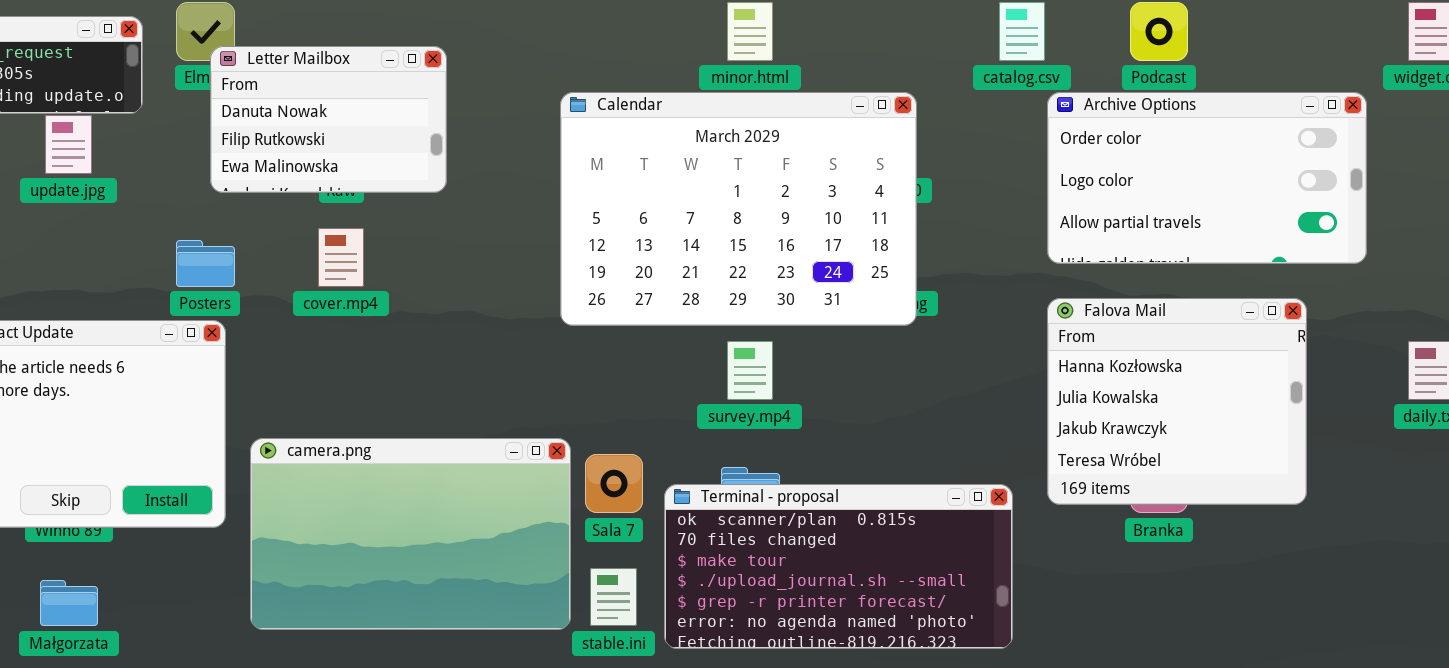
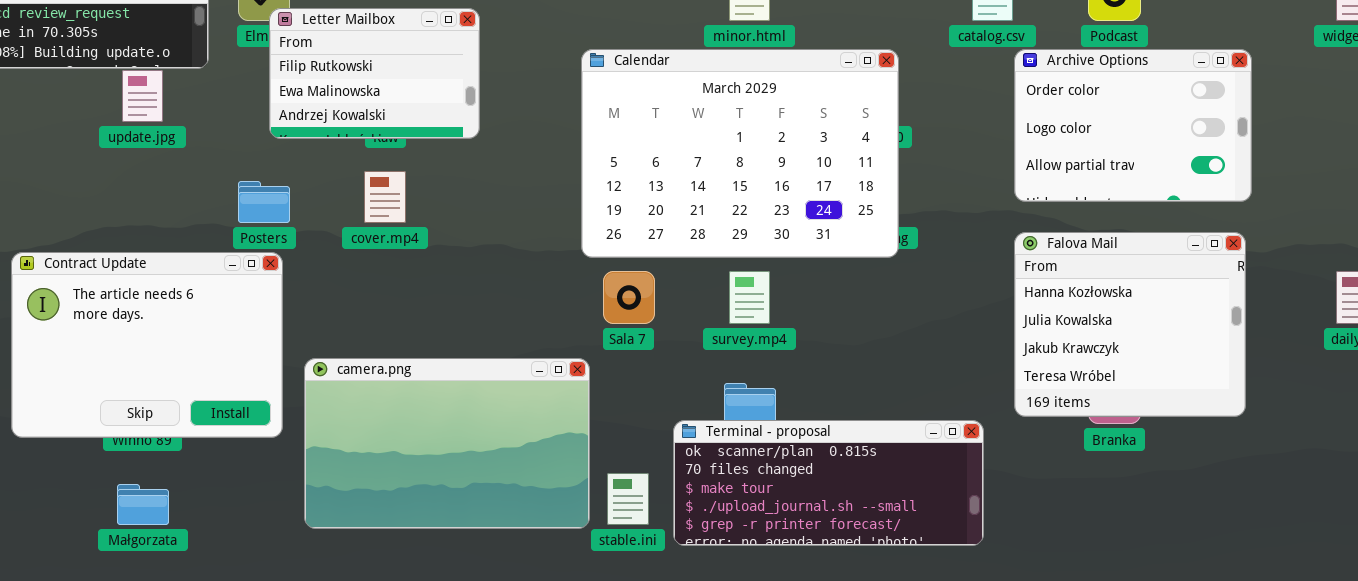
Letter Mailbox: [210,46,447,193] -> [269,8,480,139], scrolled down 1 row
Archive Options: [1047,92,1367,264] -> [1014,49,1252,202], resized
Sala 7: [585,454,643,513] -> [603,271,655,324], moved
Terminal - proposal: [664,484,1013,649] -> [673,420,984,546], resized

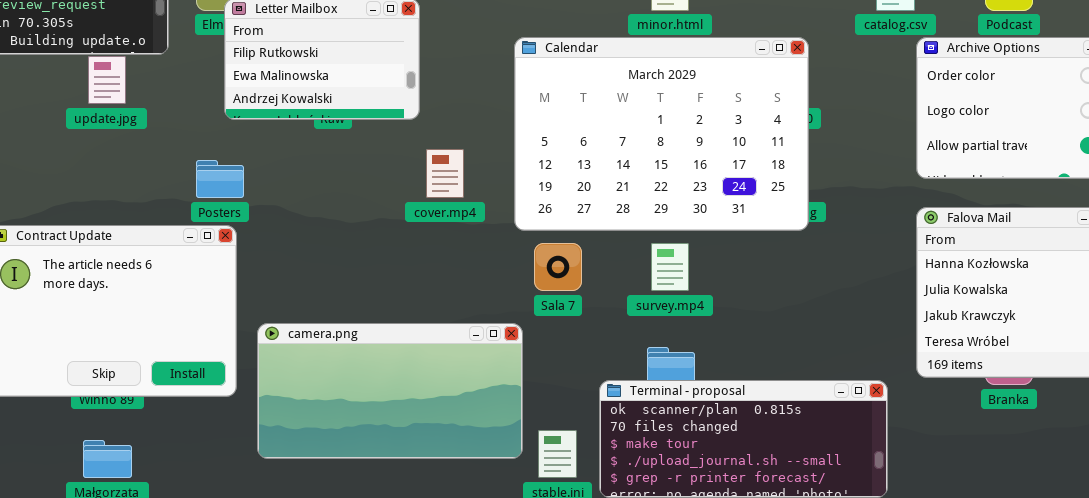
cover.mp4: [364,171,406,223] -> [426,149,464,198], moved
camera.png: [304,358,590,529] -> [257,323,523,459], resized

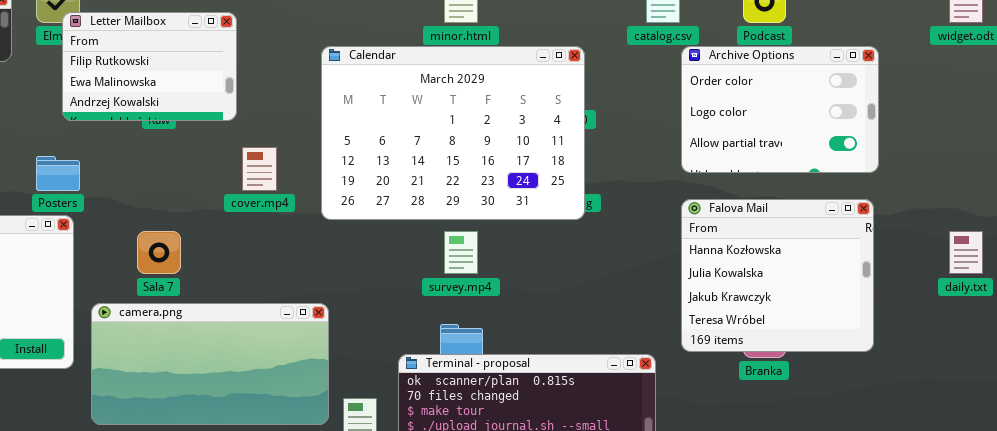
Sala 7: [534,243,582,291] -> [137,231,181,274], moved

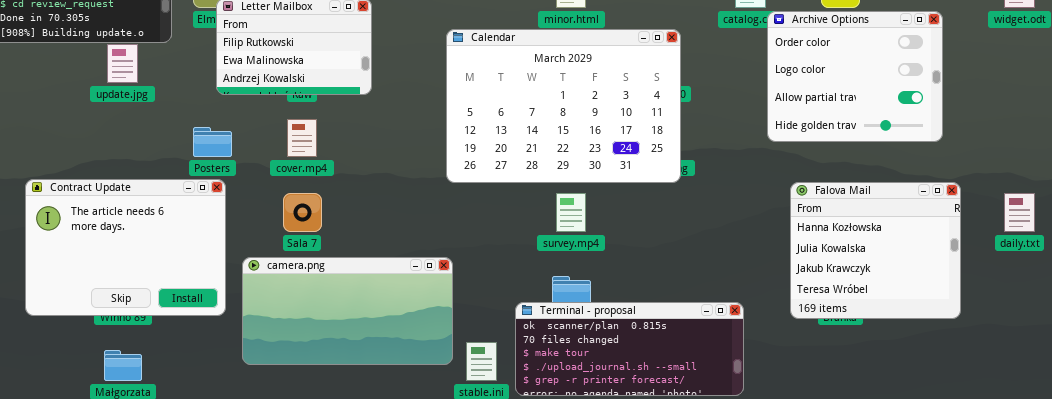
Archive Options: [681,46,879,173] -> [767,11,943,142], resized
cover.mp4: [242,147,277,191] -> [287,119,317,157], moved
Falova Mail: [681,199,874,352] -> [790,182,961,319], moved

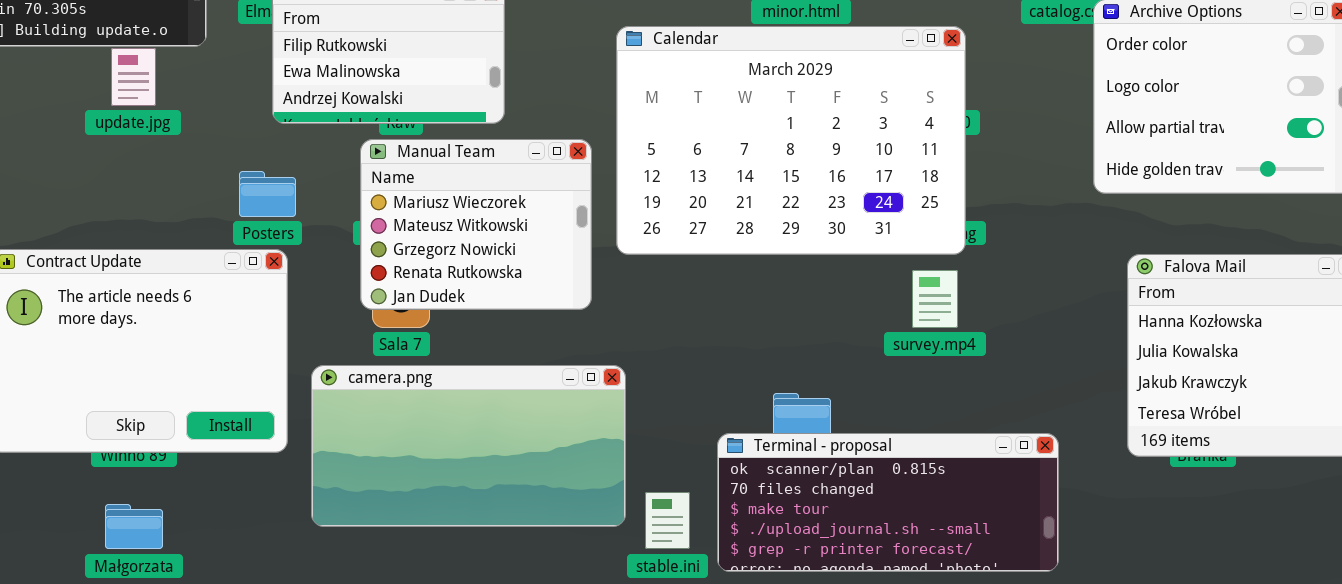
Manual Team: none -> [360,139,592,310], opened
survey.mp4: [556,193,586,232] -> [912,270,958,328], moved

